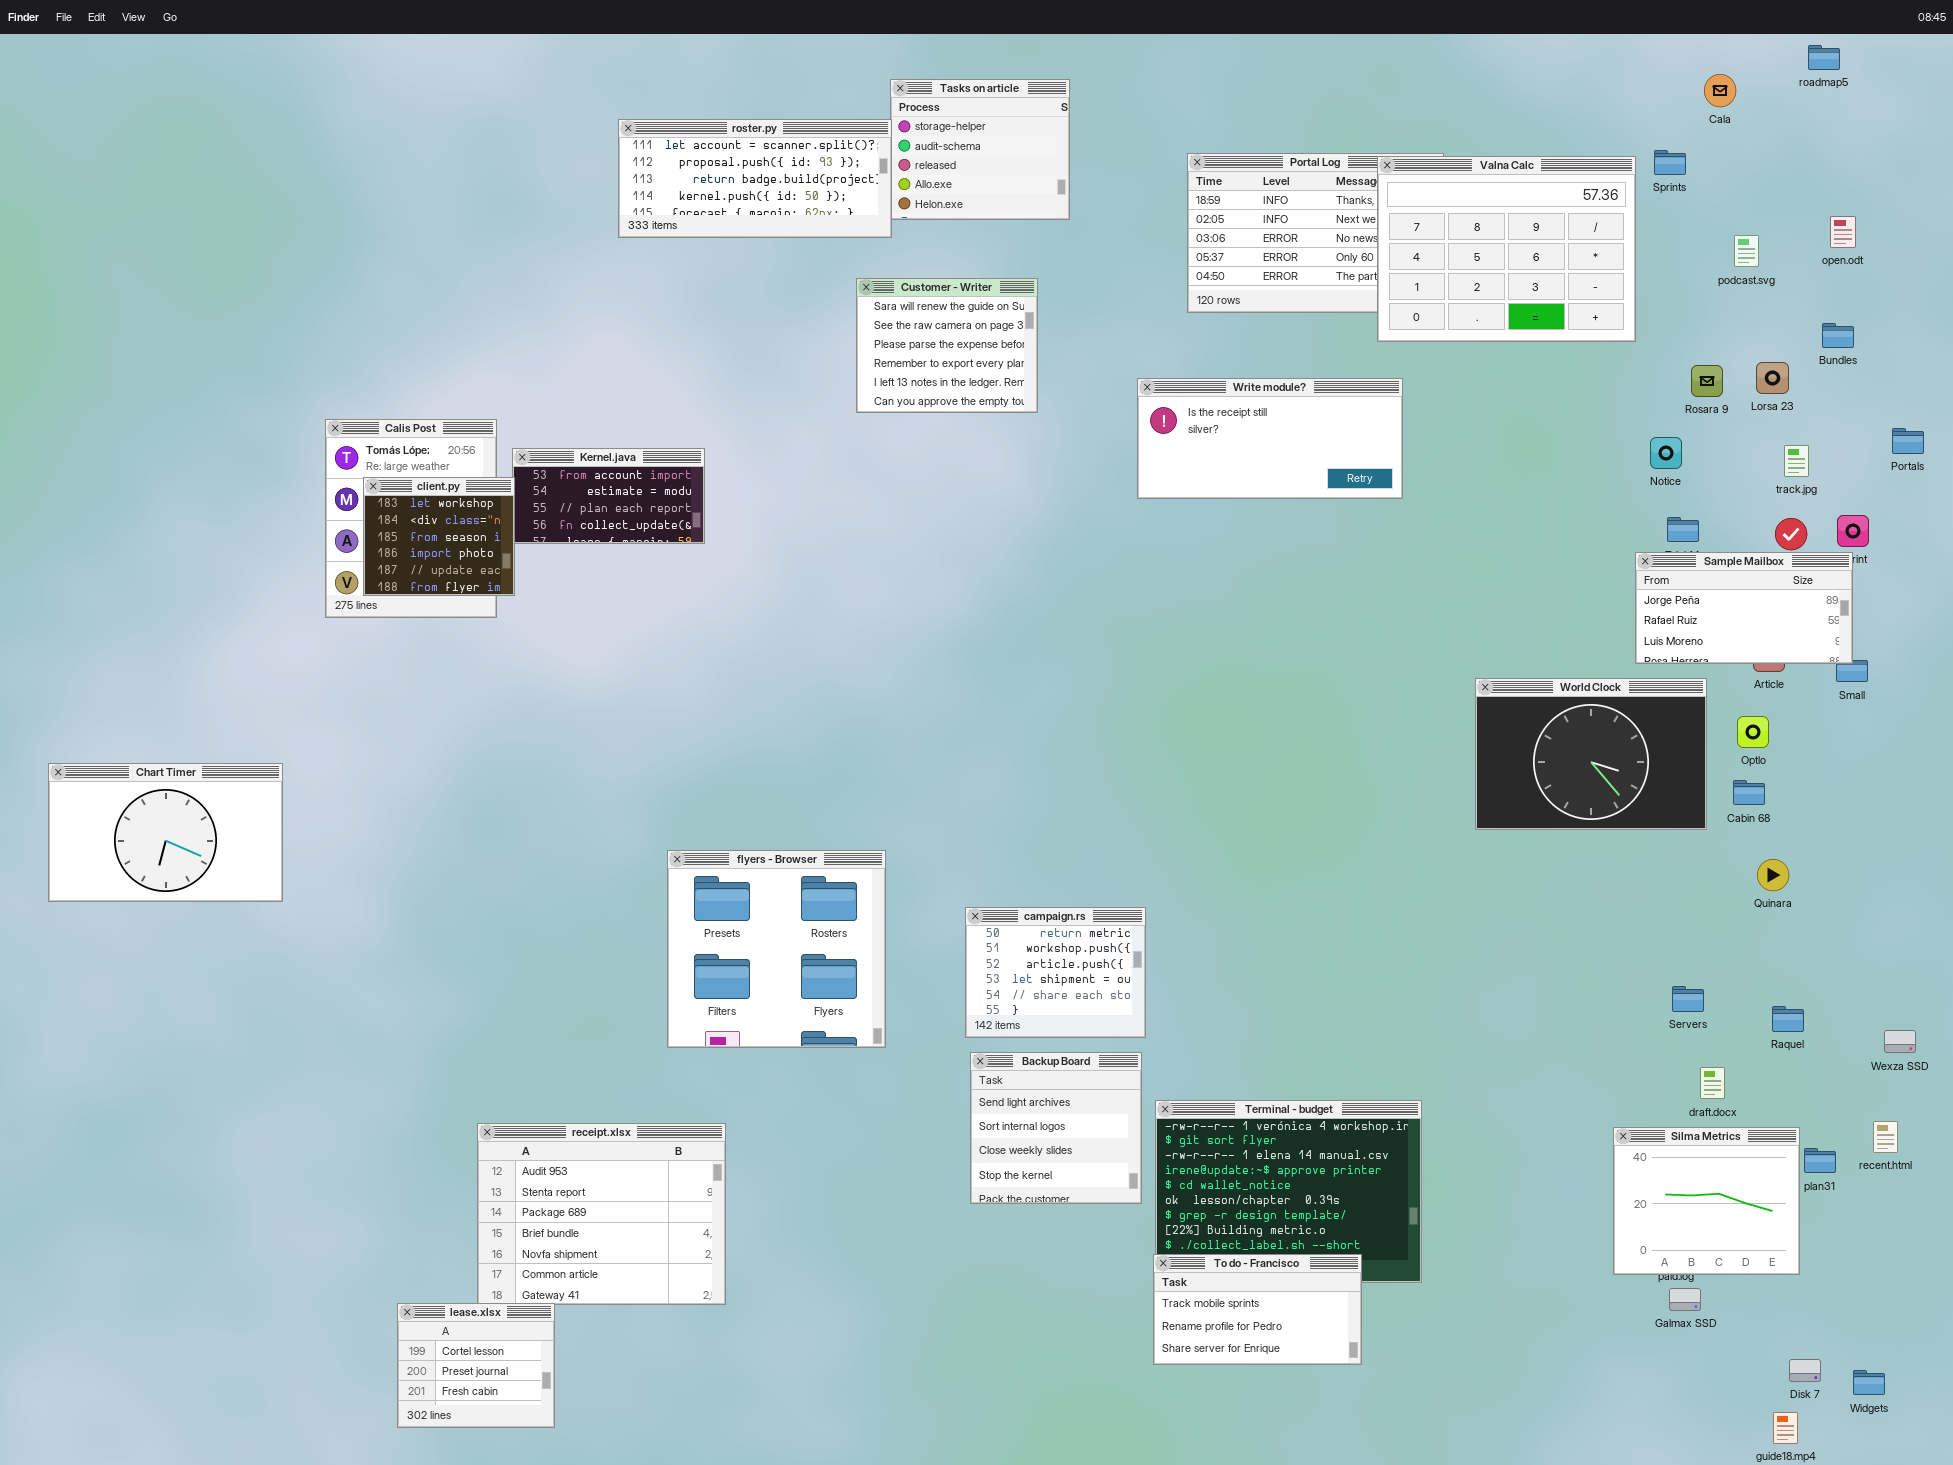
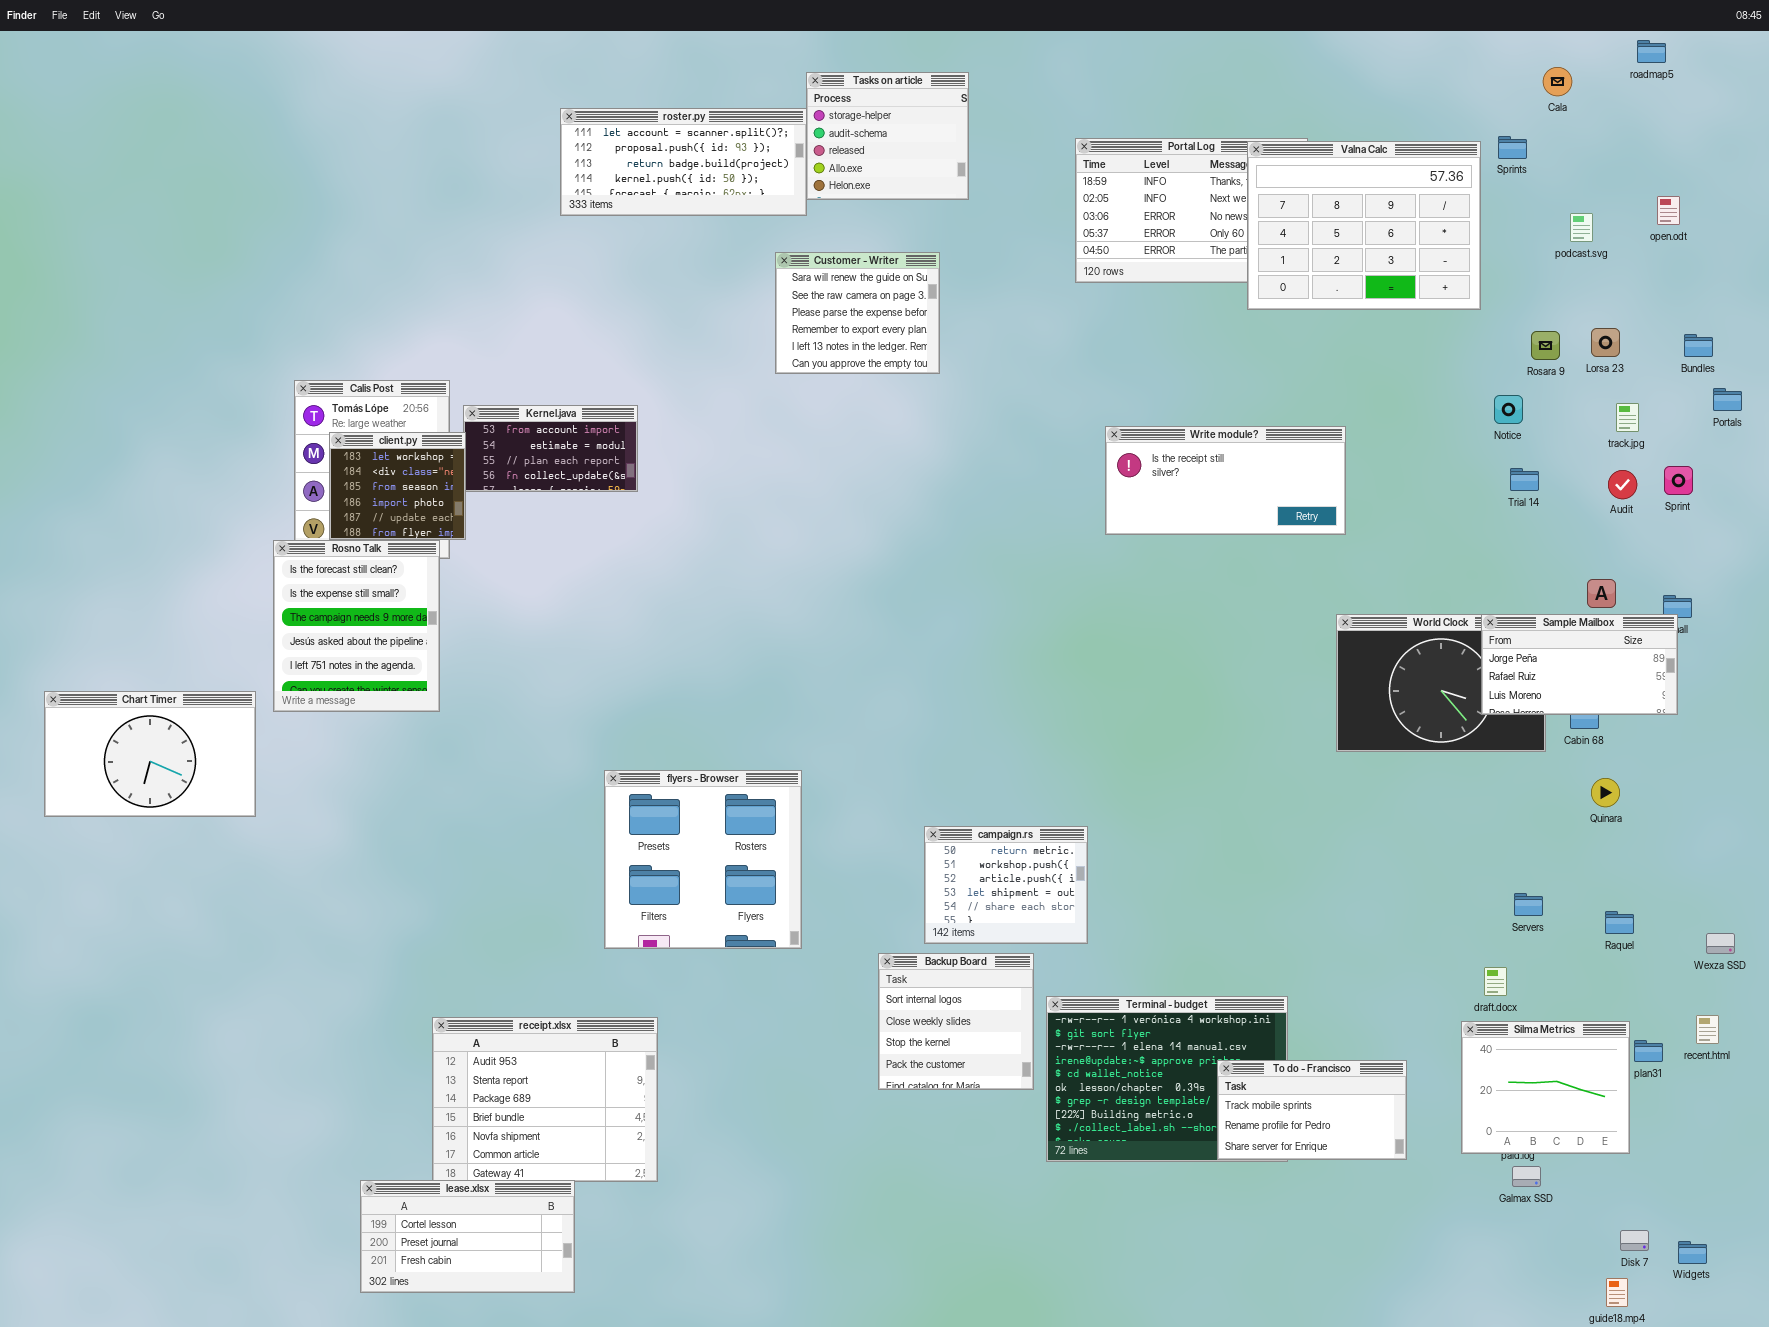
Bundles: [1822,323,1854,348] -> [1684,334,1713,357], moved
Write module?: [1137,378,1403,499] -> [1105,426,1346,535], moved
Sample Mailbox: [1635,552,1853,664] -> [1481,614,1678,715], moved
Rosno Talk: none -> [273,540,440,712], opened
campaign.rs: [965,907,1146,1038] -> [924,826,1088,944], moved
Backup Board: [970,1052,1142,1204] -> [878,953,1034,1090], scrolled down 1 row
draft.docx: [1700,1067,1725,1099] -> [1484,967,1507,996], moved
To do - Francisco: [1153,1254,1362,1365] -> [1217,1060,1407,1160], moved
lease.xlsx: [397,1303,555,1428] -> [360,1180,575,1293], resized

